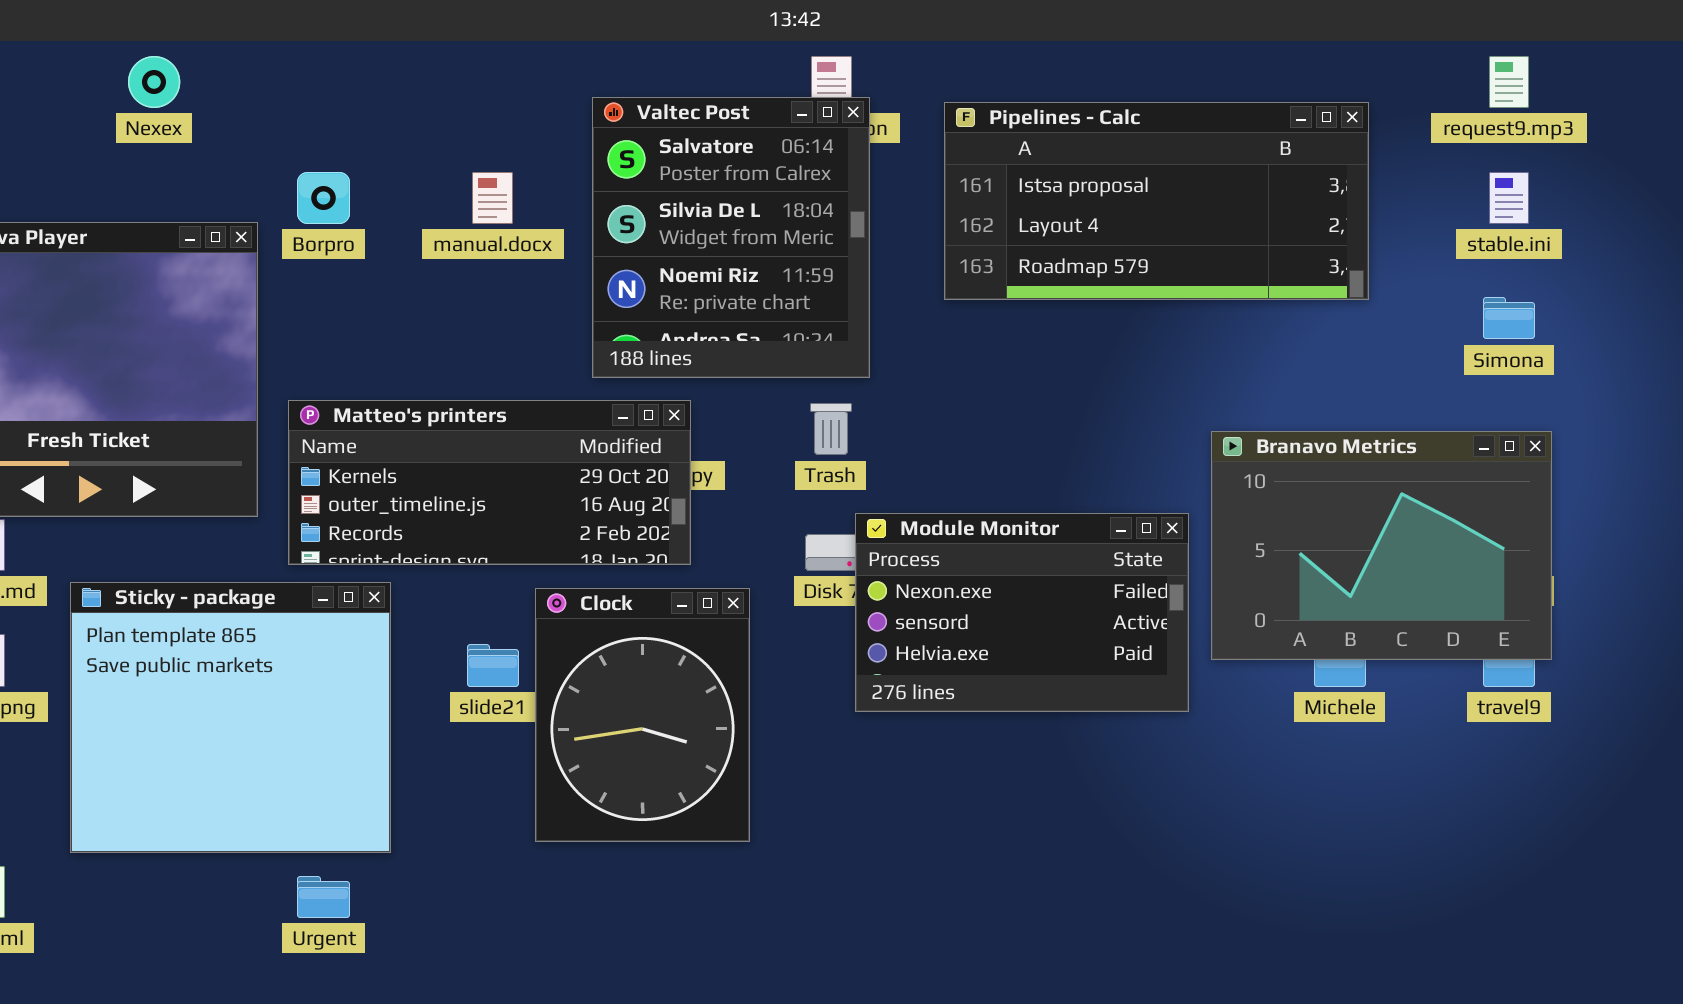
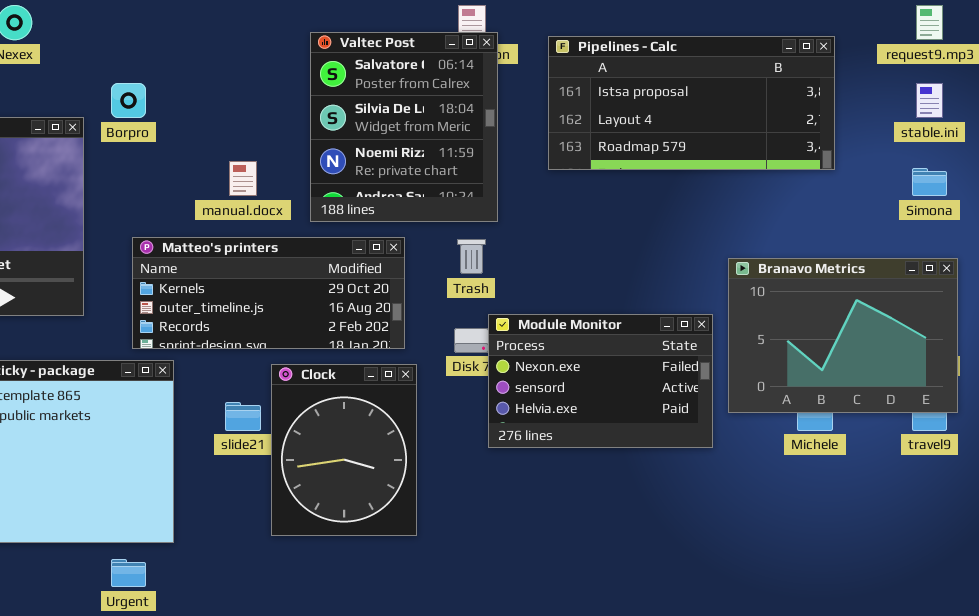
manual.docx: [472,172,513,224] -> [229,161,257,196], moved
Matteo's printers: [288,400,691,565] -> [132,237,405,349], moved

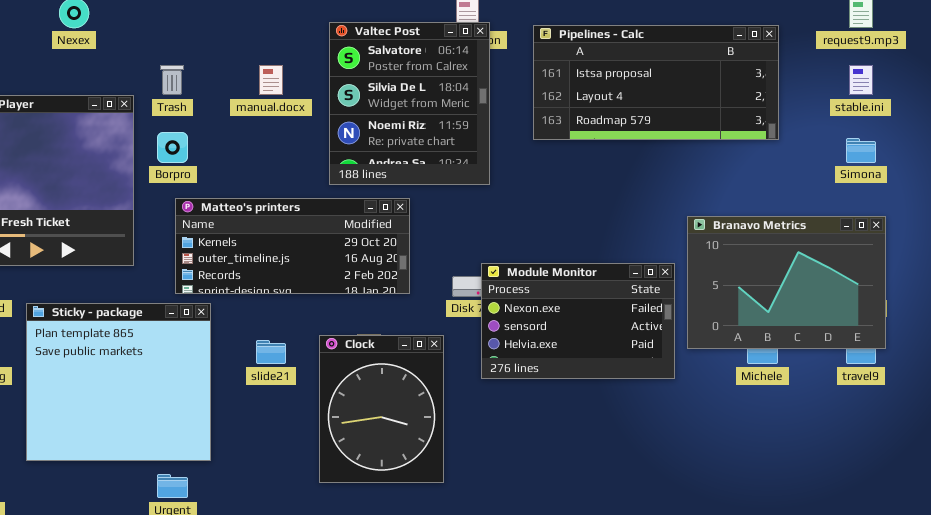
Borpro: [111,83,146,118] -> [157,132,188,163], moved
manual.docx: [229,161,257,196] -> [259,65,283,95], moved
Trash: [457,239,486,274] -> [160,65,184,95], moved
Clock: [271,364,417,536] -> [319,335,444,483], moved

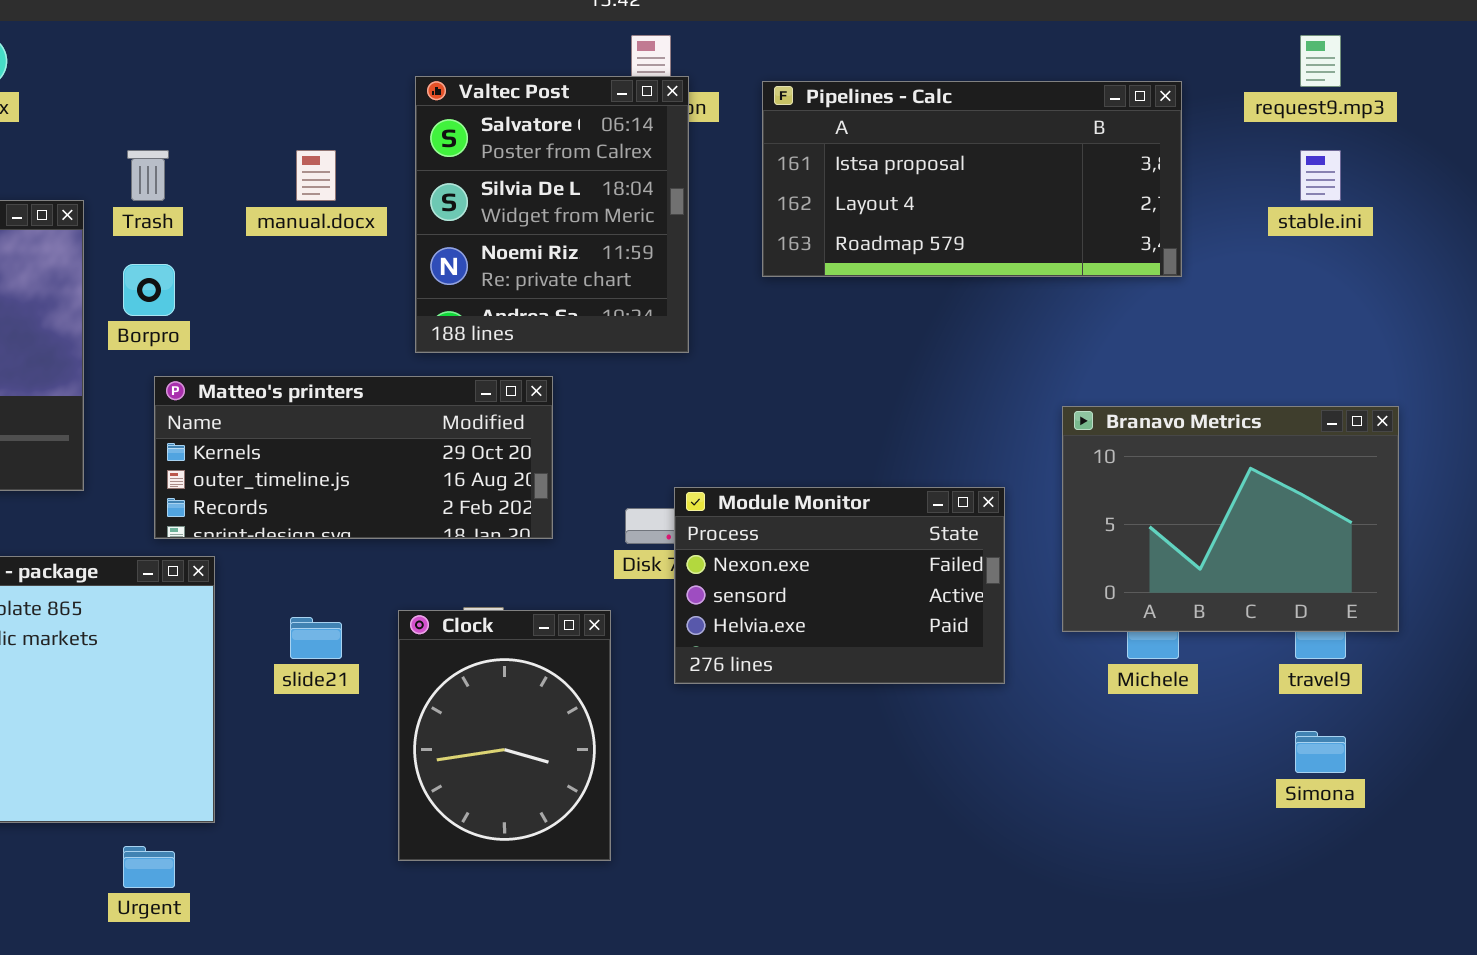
Simona: [846,138,876,163] -> [1295,731,1346,773], moved
Branavo Metrics: [687,216,886,349] -> [1062,406,1399,632], moved

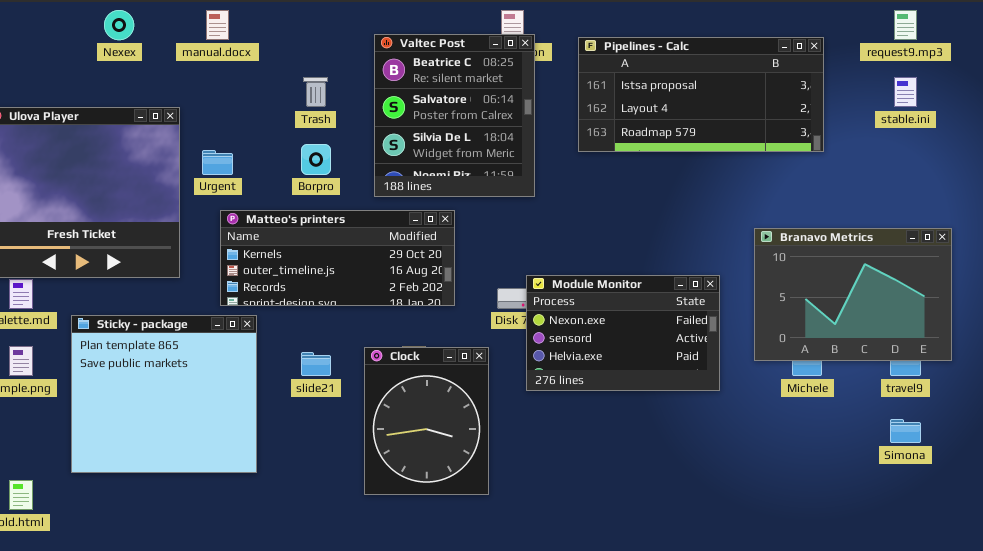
Valtec Post: [415,76,689,353] -> [374,34,535,197], scrolled up 1 row
Trash: [127,150,169,201] -> [303,77,328,107], moved
manual.docx: [296,150,336,201] -> [206,10,229,40], moved
Borpro: [123,264,175,316] -> [301,144,331,175], moved
Urgent: [123,846,175,888] -> [202,150,233,175], moved

